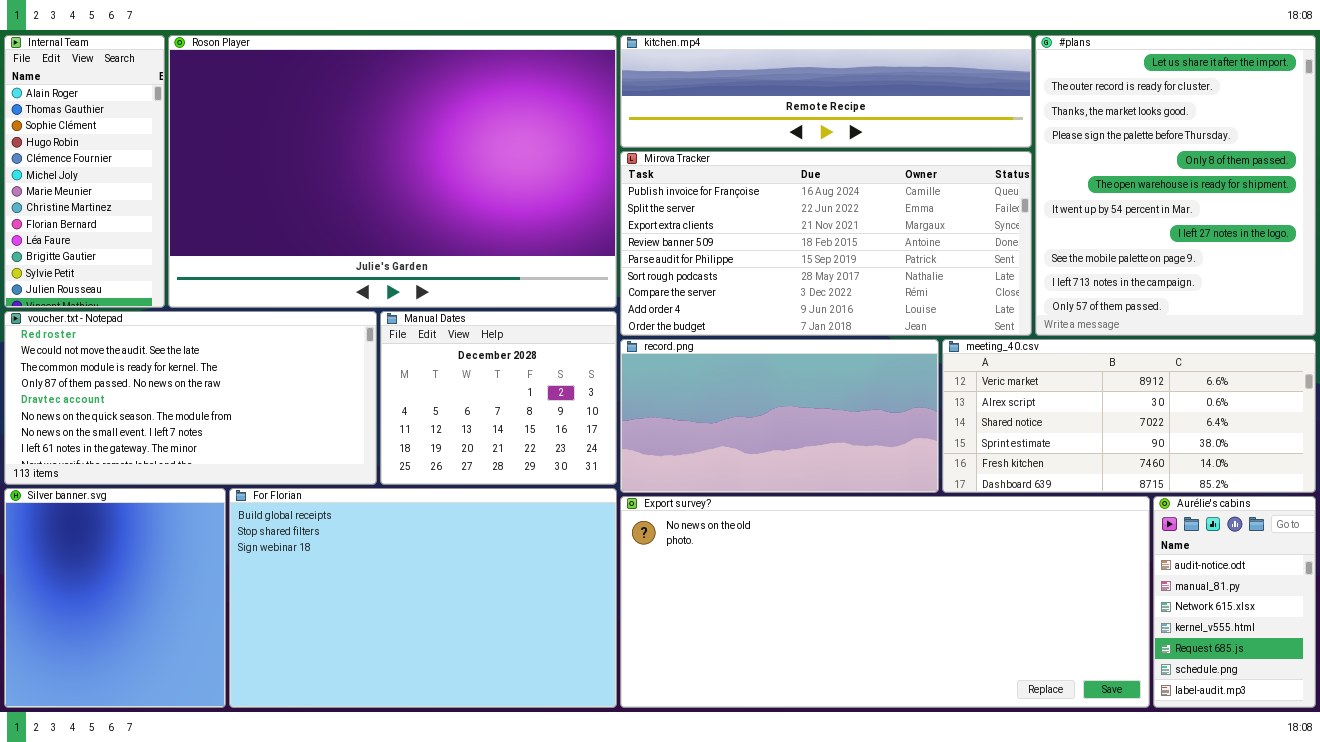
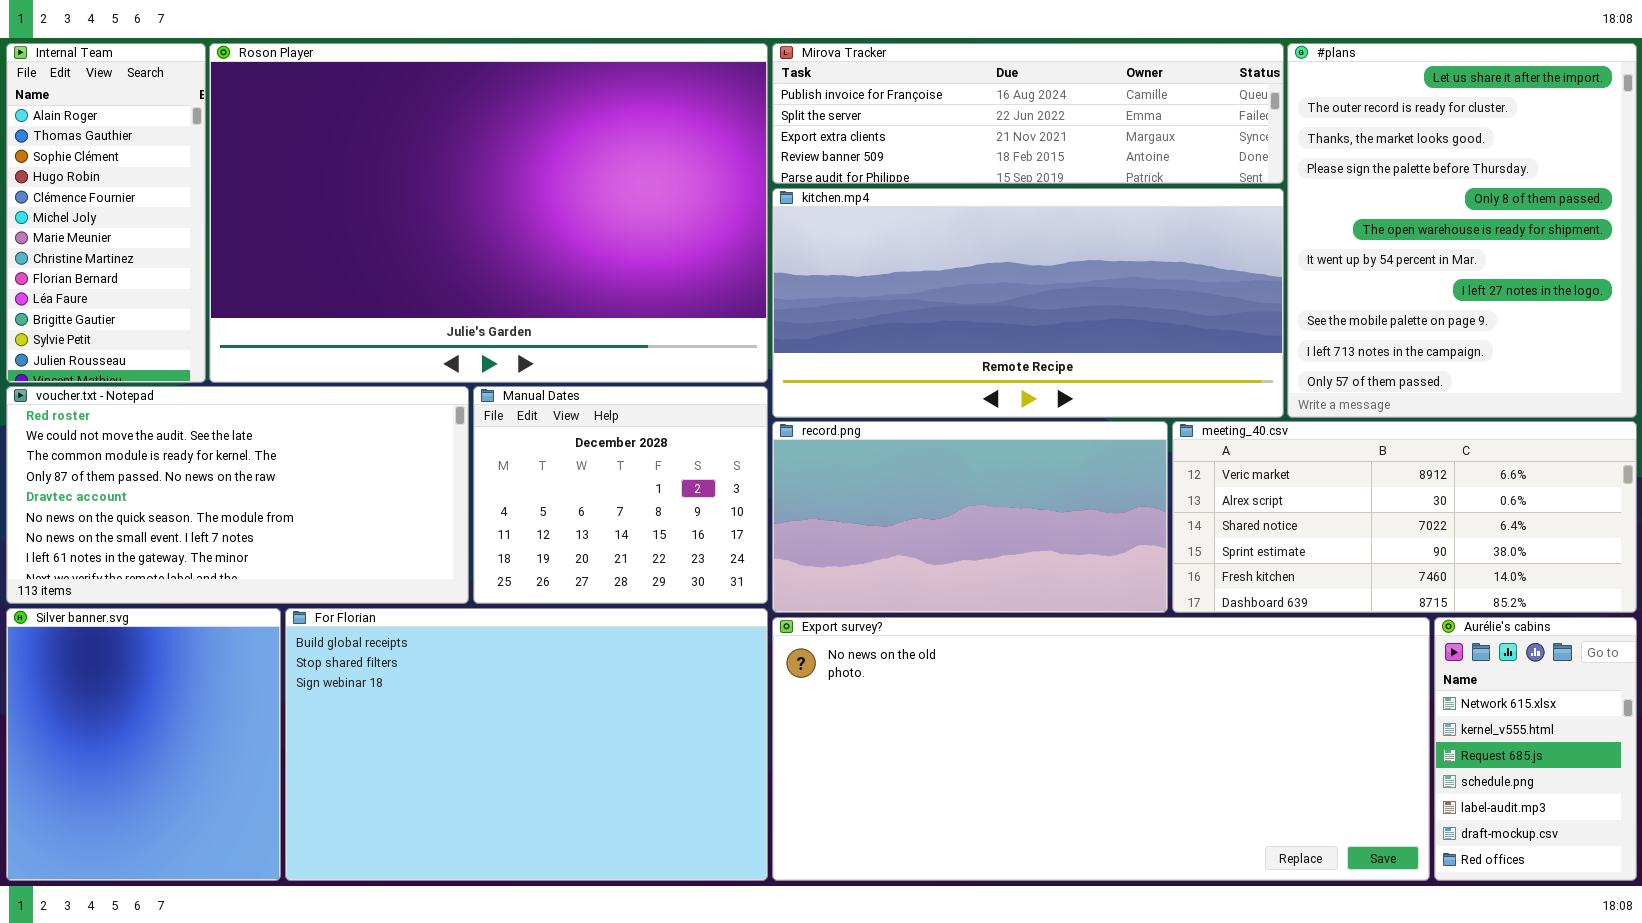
kitchen.mp4: [620,35,1032,148] -> [772,188,1284,418], moved, resized
Mirova Tracker: [620,151,1032,336] -> [772,43,1284,184], moved, resized
Aurélie's cabins: [1153,496,1316,708] -> [1434,617,1637,881], scrolled down 2 rows

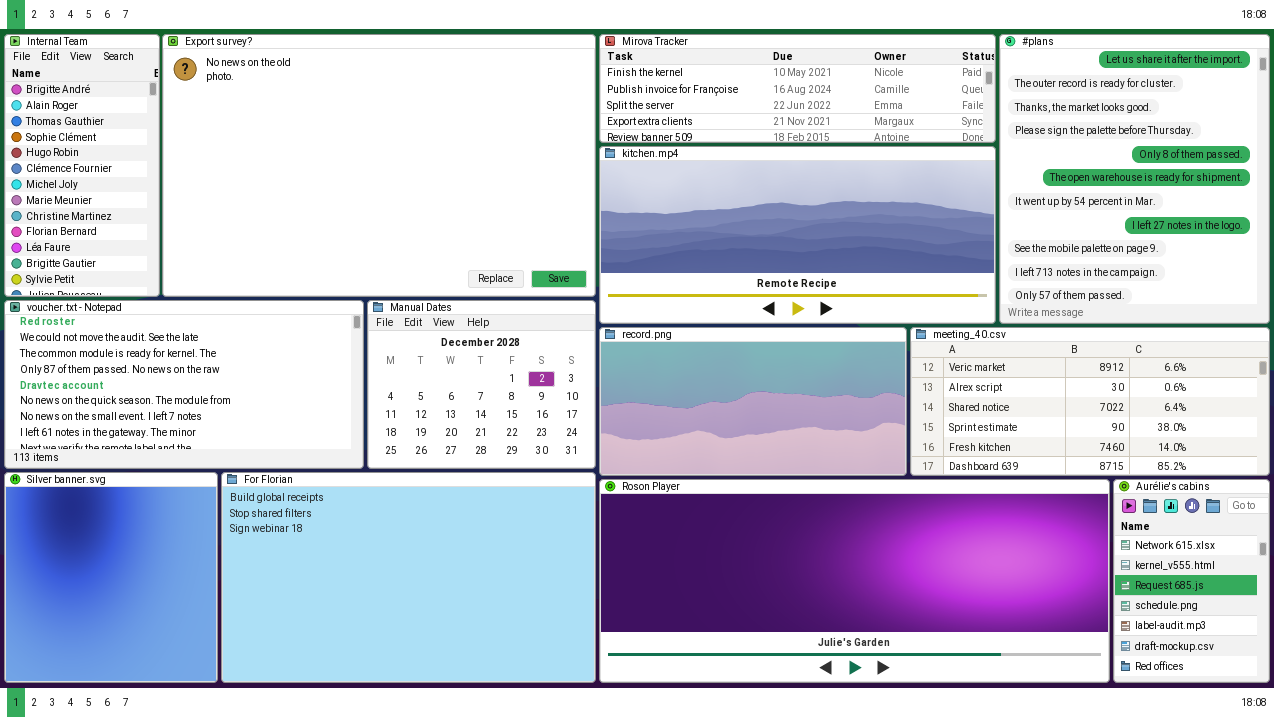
Internal Team: [6,43,206,383] -> [4,34,160,297], scrolled up 1 row
Roson Player: [209,43,768,383] -> [599,479,1110,683], moved, resized
Mirova Tracker: [772,43,1284,184] -> [599,34,996,143], scrolled up 1 row
Export survey?: [772,617,1430,881] -> [162,34,596,297], moved, resized

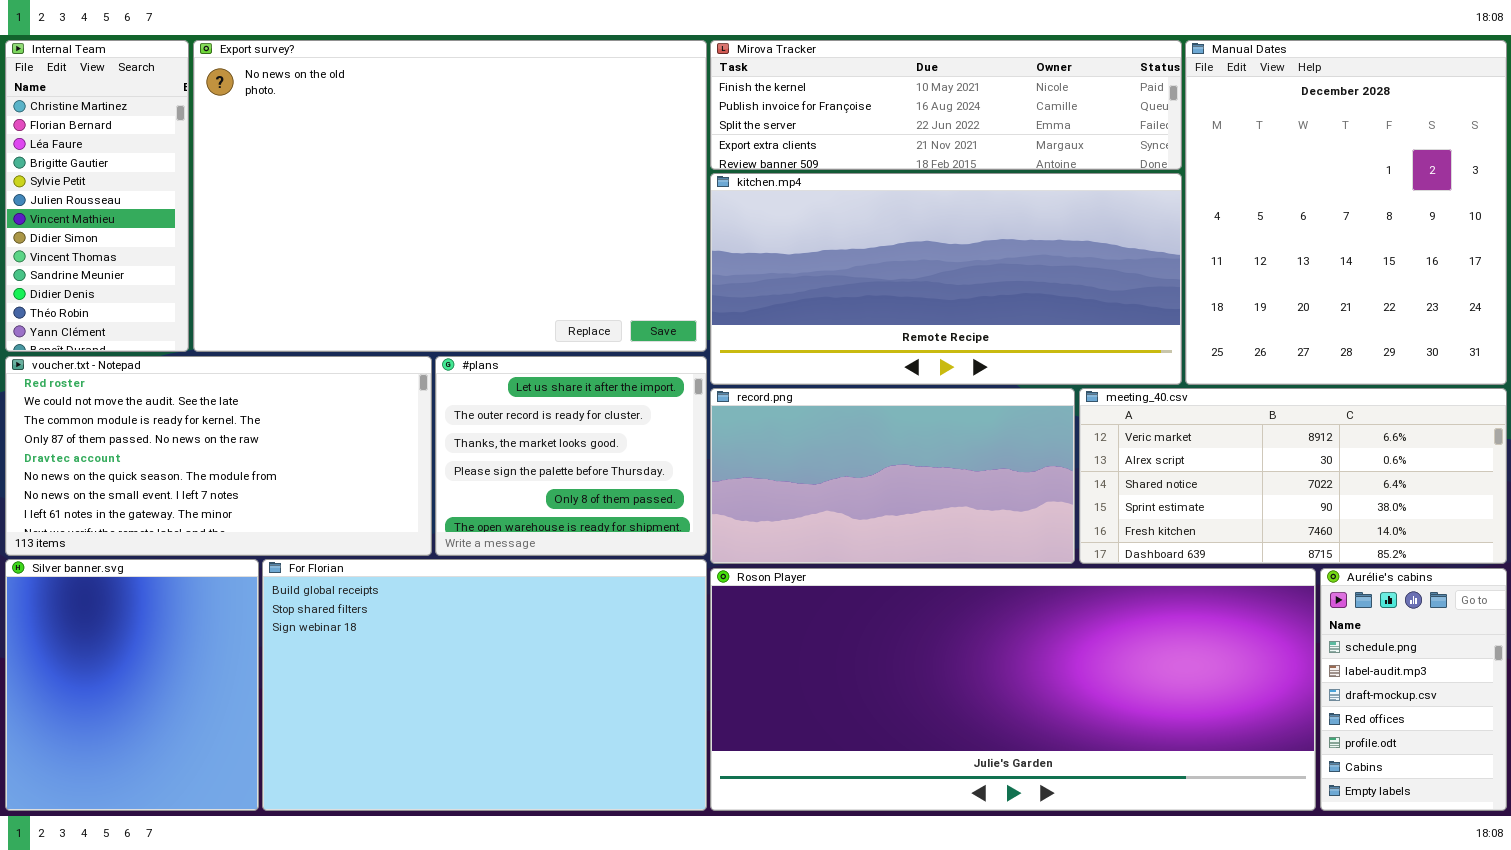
Internal Team: [4,34,160,297] -> [5,40,189,352], scrolled down 8 rows
#plans: [999,34,1270,324] -> [435,356,707,556], moved, resized
Manual Dates: [367,300,596,469] -> [1185,40,1507,385], moved, resized
Aurélie's cabins: [1113,479,1270,683] -> [1320,568,1507,811], scrolled down 3 rows

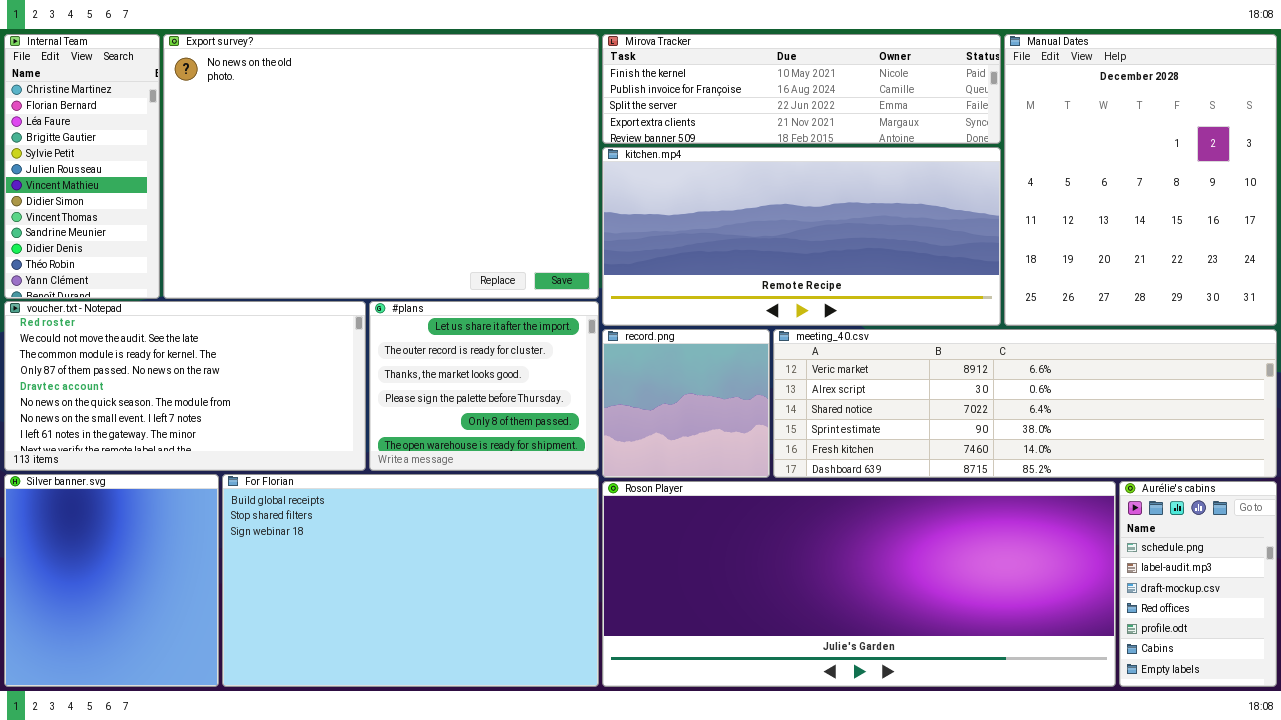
record.png: [710,388,1075,564] -> [602,329,770,478], resized
meeting_40.csv: [1079,388,1507,564] -> [773,329,1277,478], resized

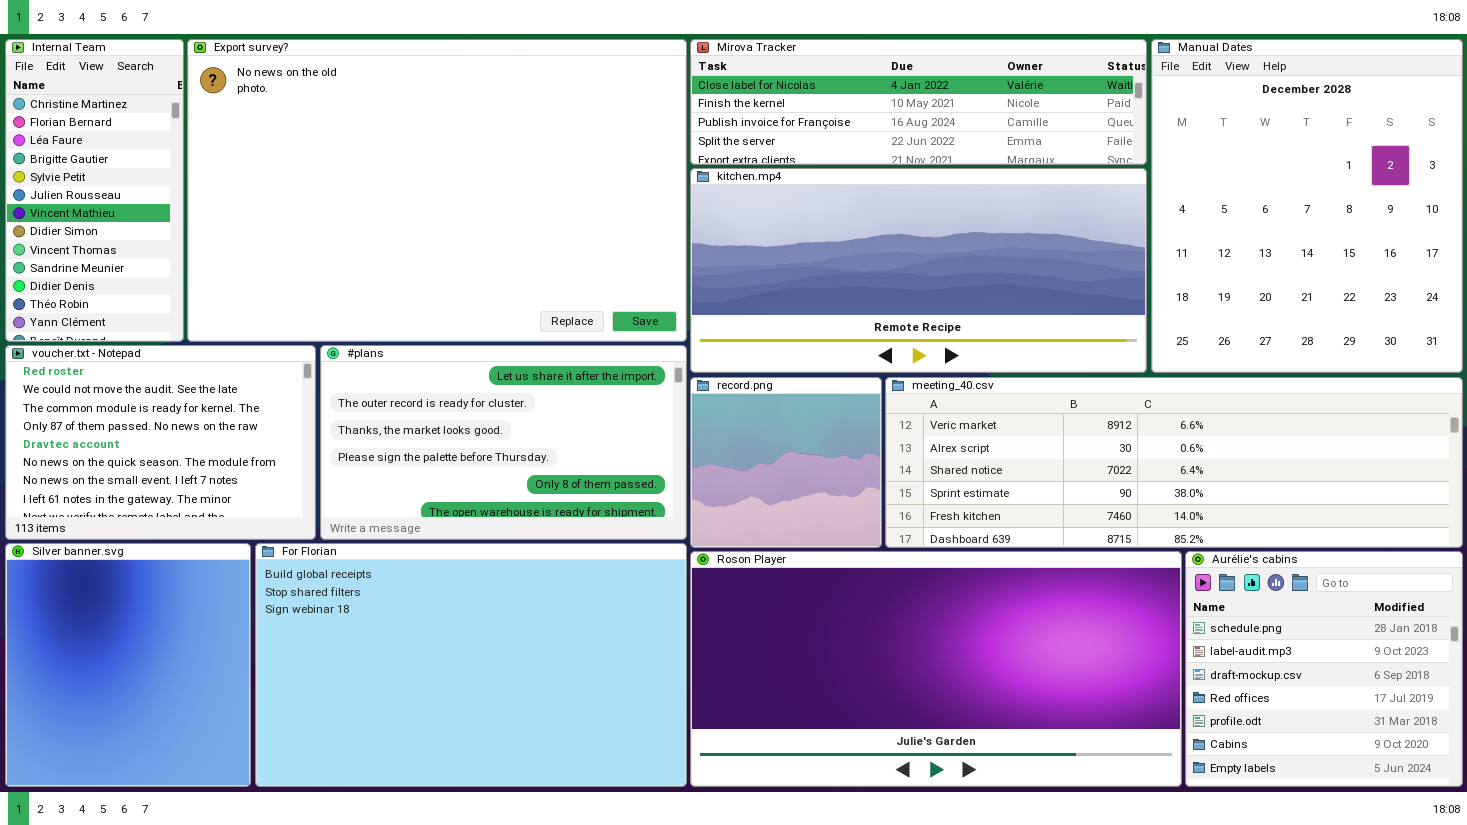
Mirova Tracker: [602,34,1001,144] -> [690,39,1147,165], scrolled up 1 row
voucher.txt - Notepad: [4,301,366,471] -> [5,345,316,540], resized
#plans: [369,301,599,471] -> [320,345,687,540], resized
Roson Player: [602,481,1116,687] -> [690,551,1182,787], resized
Aurélie's cabins: [1119,481,1277,687] -> [1185,551,1463,787], resized

